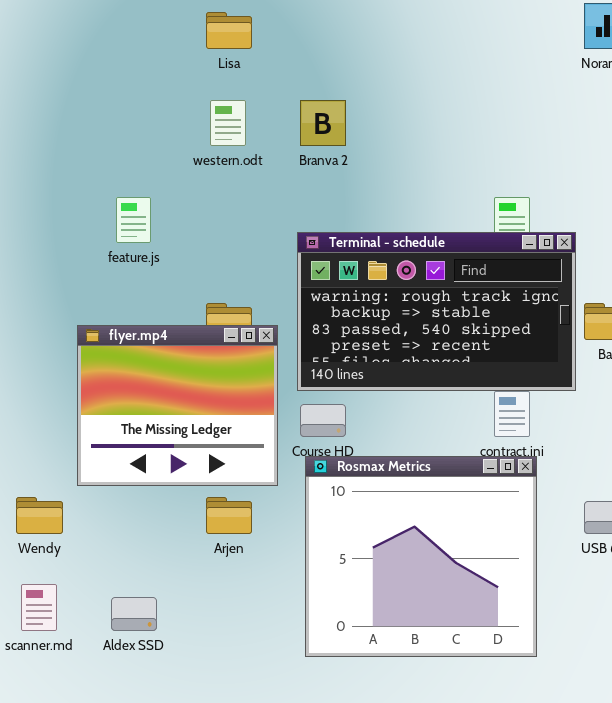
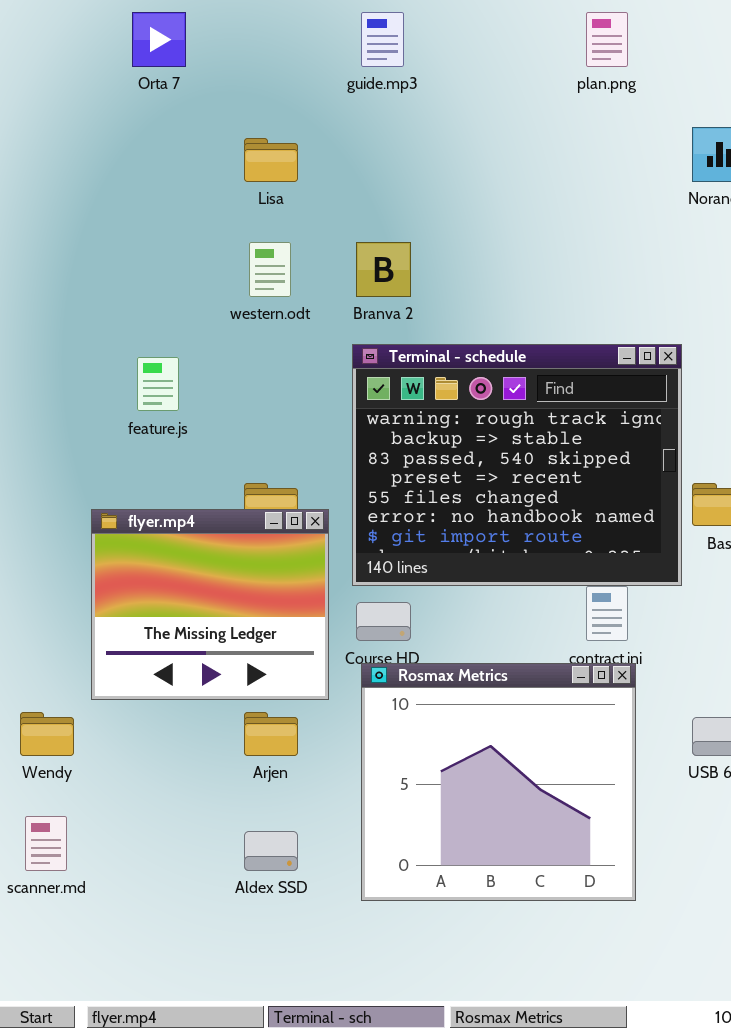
Terminal - schedule: [297,232,576,391] -> [352,344,682,586], resized
Aldex SSD: [111,597,157,631] -> [244,831,298,871], moved

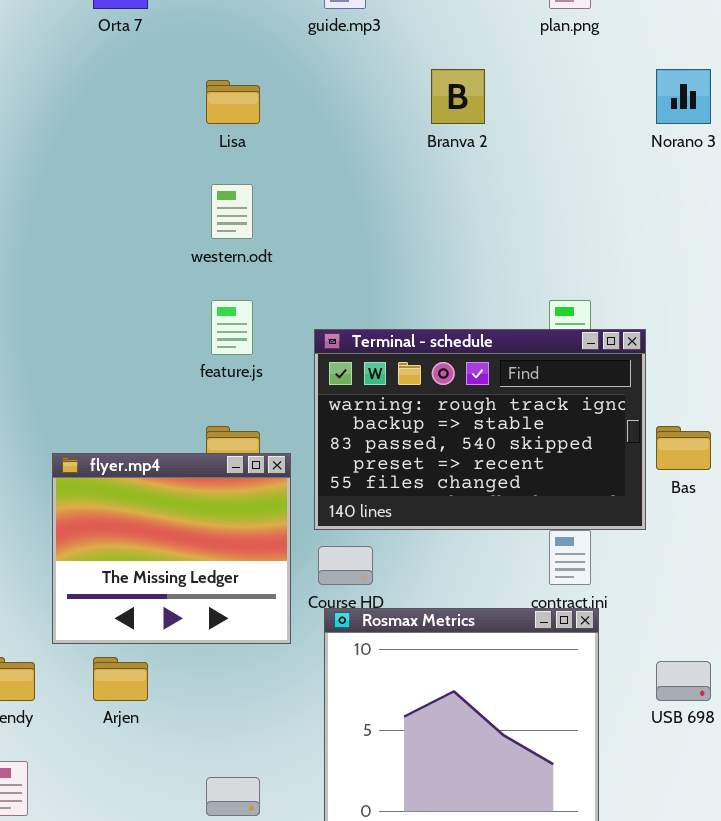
Branva 2: [356,242,411,297] -> [431,69,485,124], moved
Terminal - schedule: [352,344,682,586] -> [314,329,646,530], resized
feature.js: [137,357,179,411] -> [211,300,253,355], moved
Arjen: [244,712,298,756] -> [93,657,148,701], moved

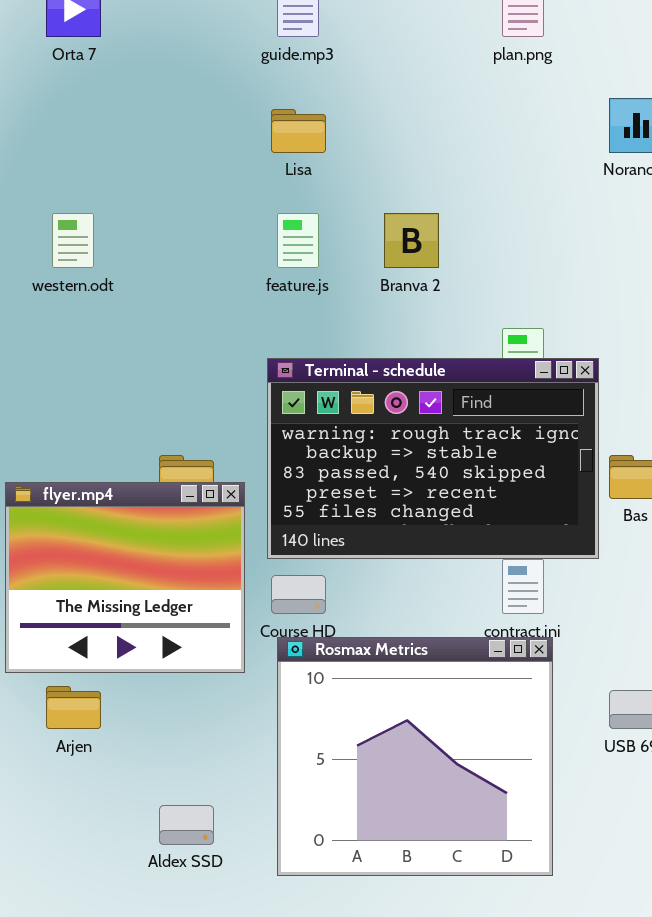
Branva 2: [431,69,485,124] -> [384,213,439,268], moved
Lisa: [206,80,260,124] -> [271,109,326,153], moved
western.odt: [211,184,253,239] -> [52,213,94,268], moved
feature.js: [211,300,253,355] -> [277,213,319,268], moved

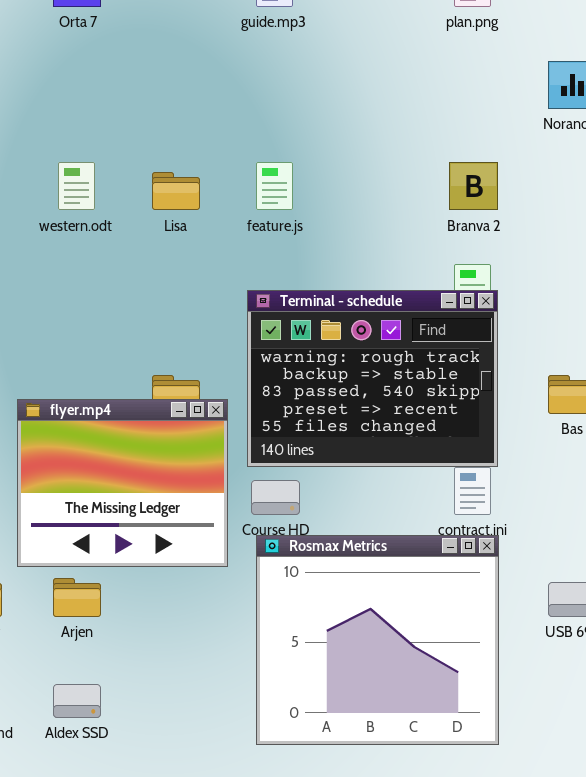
Lisa: [271,109,326,153] -> [152,172,200,210], moved
Branva 2: [384,213,439,268] -> [449,162,498,210], moved
Terminal - schedule: [267,358,599,559] -> [247,290,498,467], resized
Aldex SSD: [159,805,214,845] -> [53,684,101,718], moved

